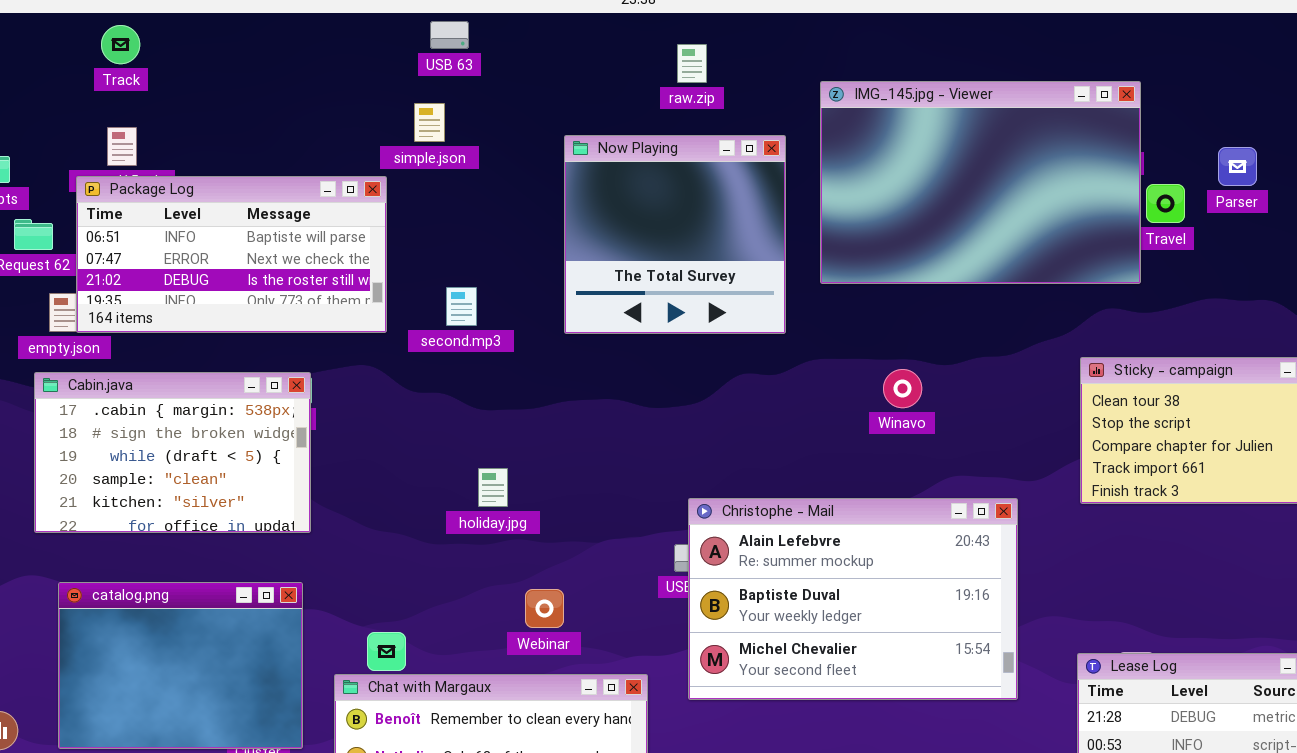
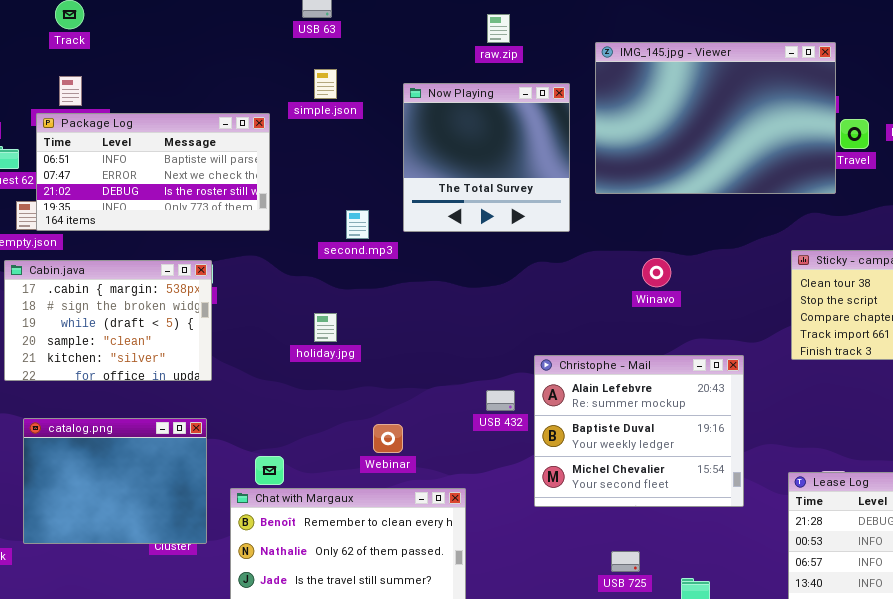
simple.json: [414,103,445,142] -> [314,69,337,99], moved
second.mp3: [446,287,477,326] -> [346,210,369,239], moved
holiday.jpg: [478,468,508,507] -> [314,313,337,342], moved
Christophe - Mail: [688,498,1018,700] -> [534,355,744,507], resized

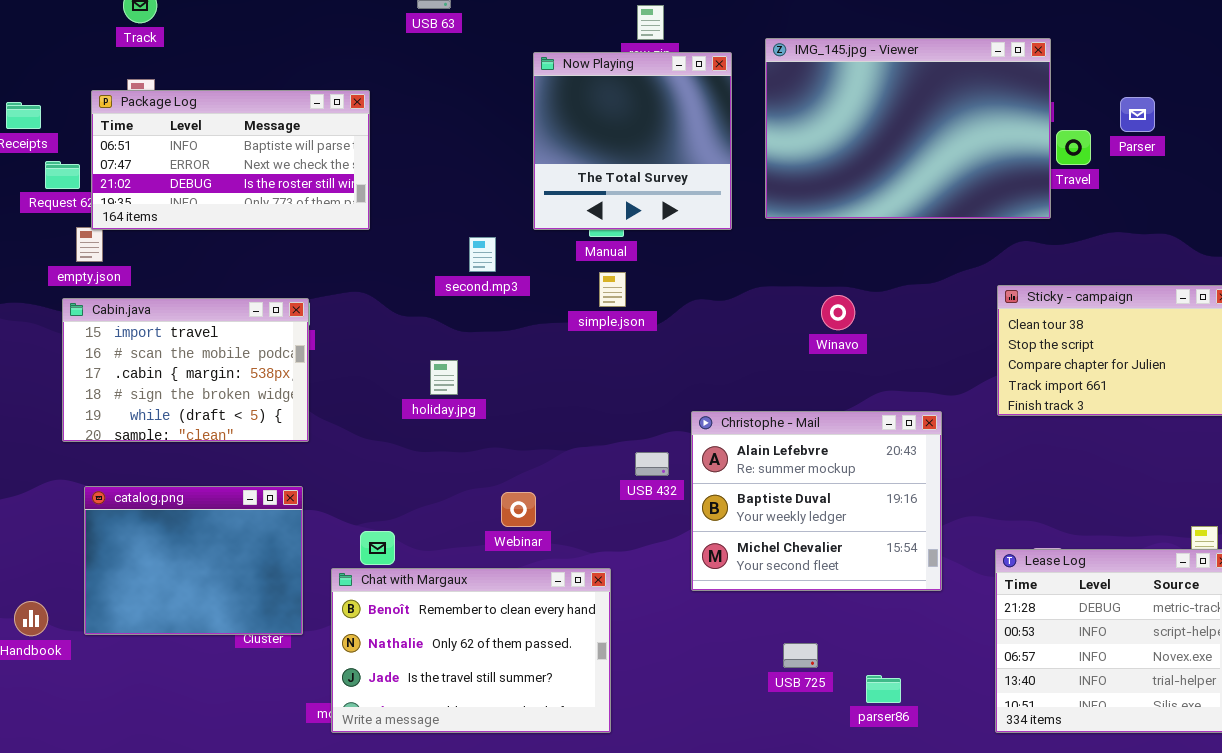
simple.json: [314,69,337,99] -> [599,272,626,307], moved
Now Playing: [403,83,570,232] -> [533,52,732,230], moved
Package Log: [36,113,270,231] -> [91,90,370,230], moved
Cabin.java: [4,260,212,381] -> [62,298,309,442], scrolled up 2 rows

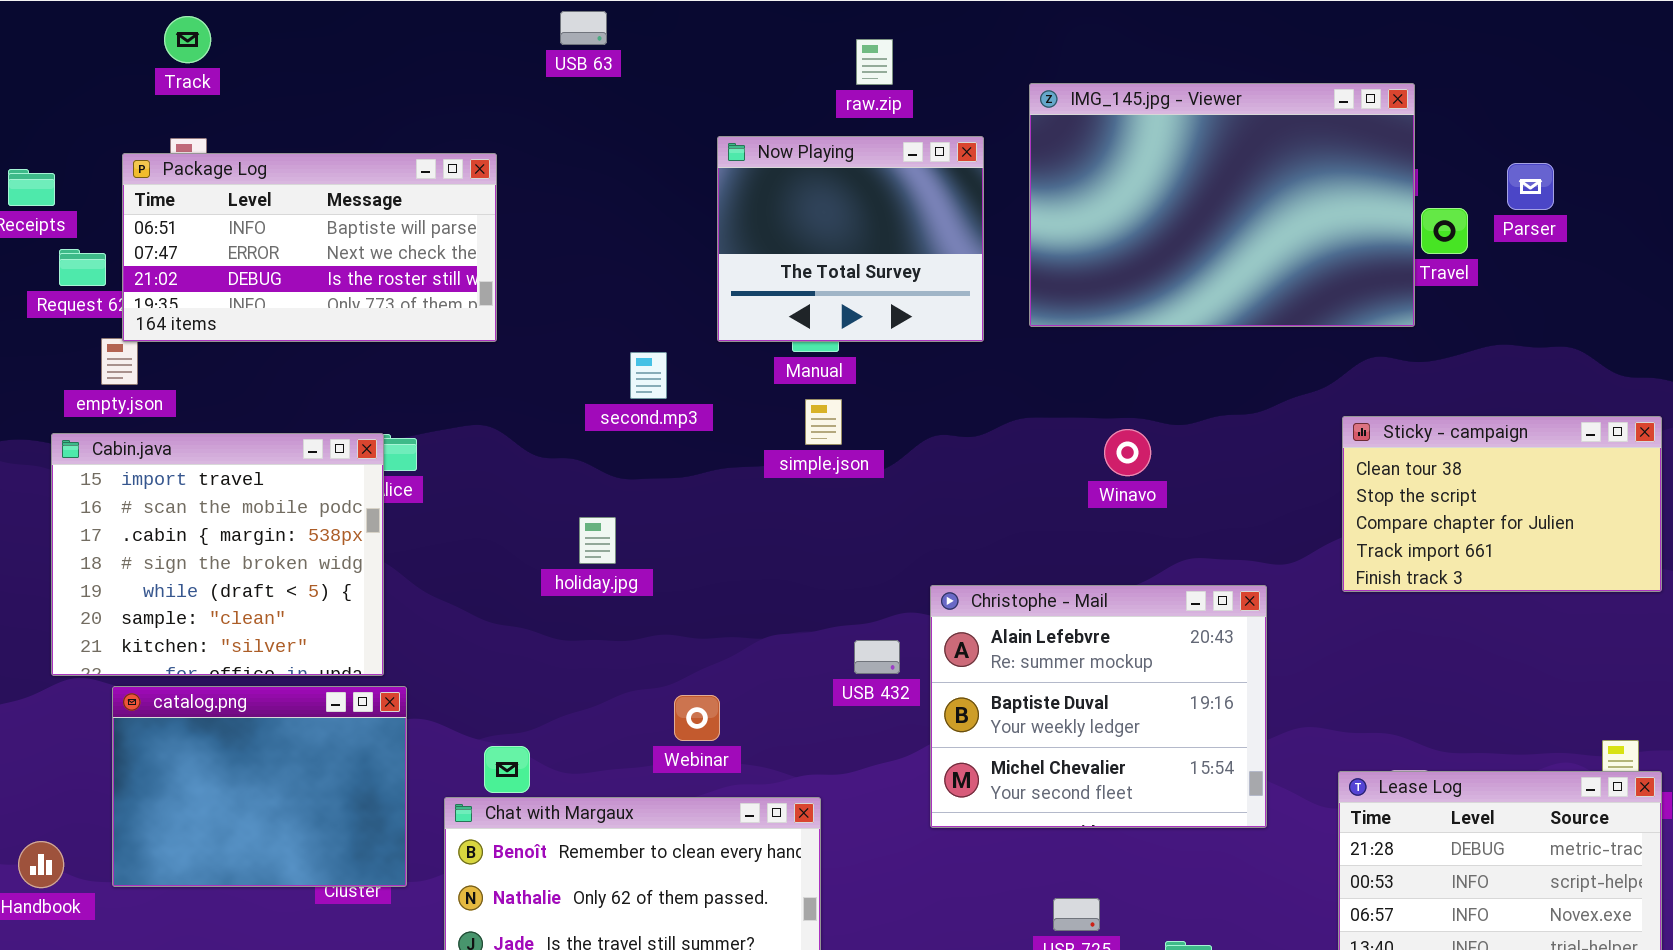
Now Playing: [533,52,732,230] -> [717,136,984,342], resized
Cabin.java: [62,298,309,442] -> [51,433,384,676], moved, resized

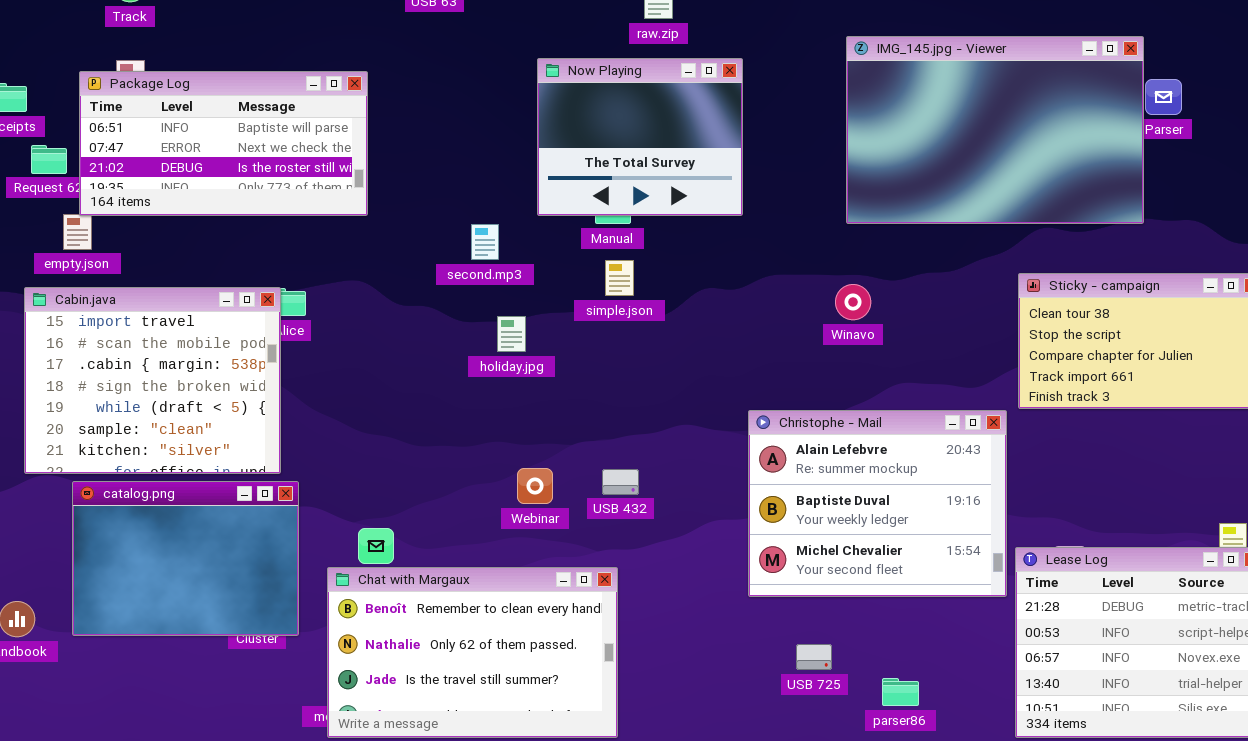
IMG_145.jpg - Viewer: [1029,83,1415,327] -> [846,36,1144,224], moved
holiday.jpg: [579,517,616,564] -> [497,316,526,352], moved
Christophe - Mail: [930,585,1267,828] -> [748,410,1007,597], moved
USB 432: [854,640,900,674] -> [602,469,639,495], moved
Webinar: [674,695,720,741] -> [517,468,553,504], moved

